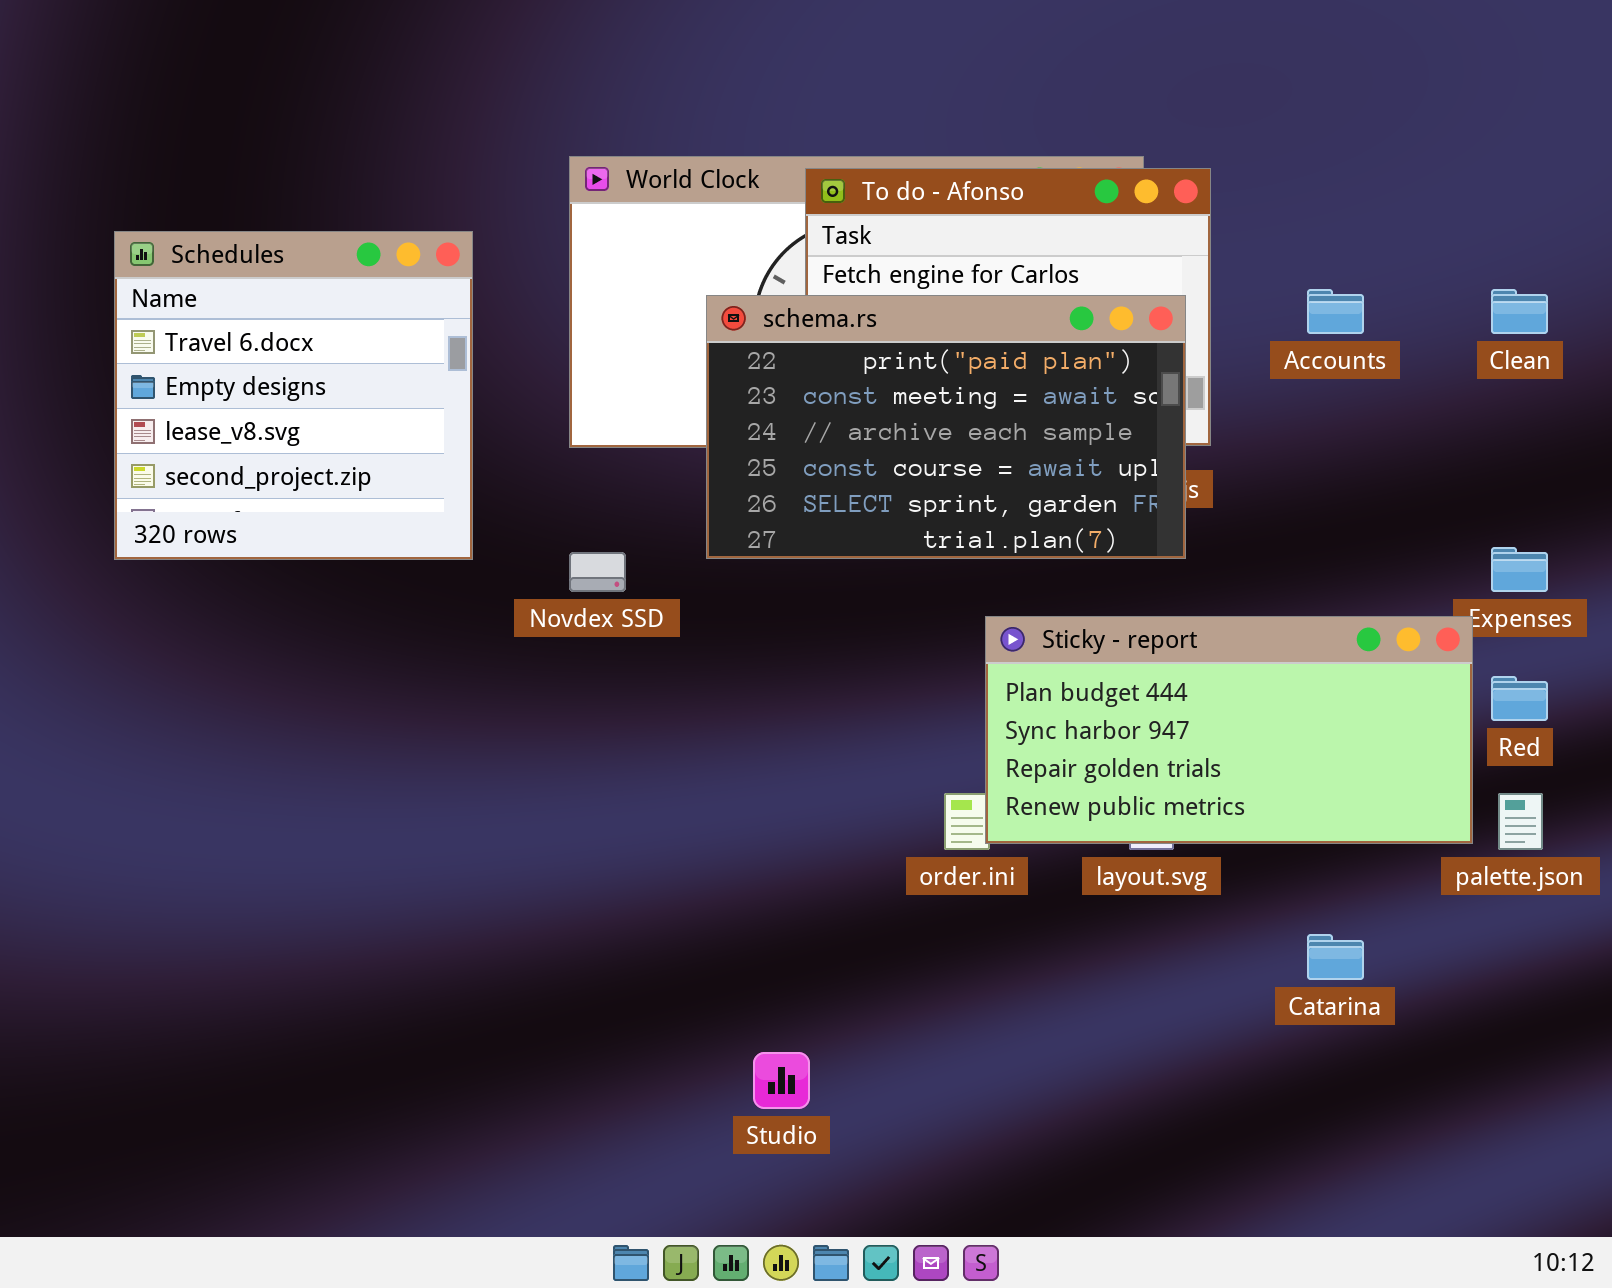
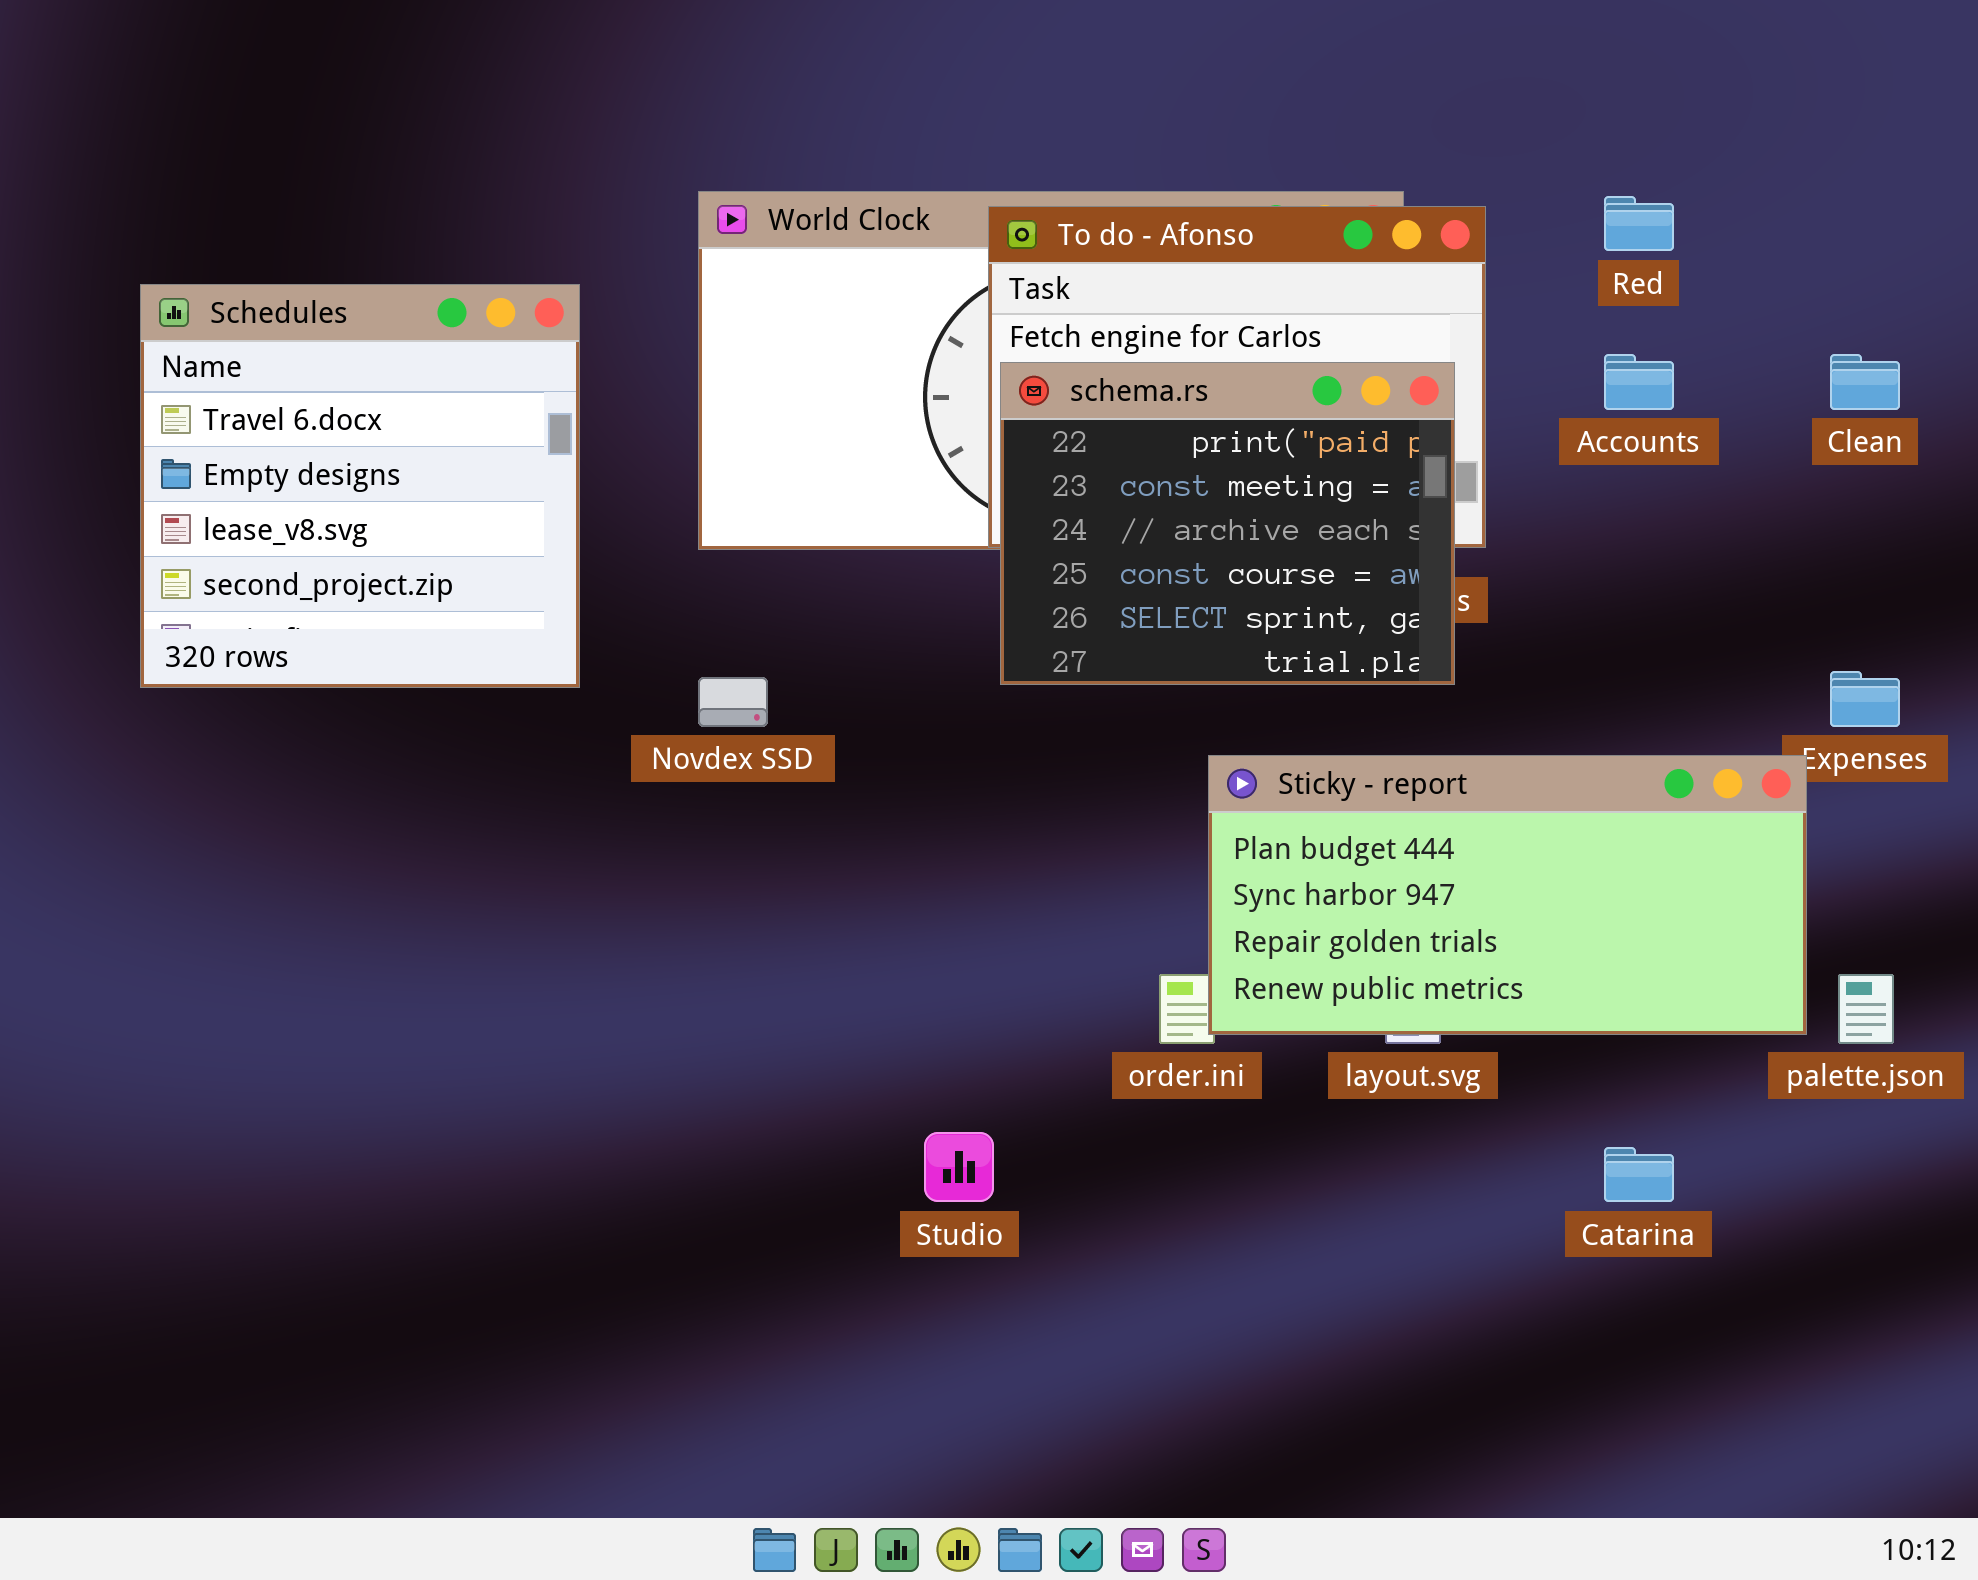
schema.rs: [706,295,1186,559] -> [1000,362,1455,685], resized
Red: [1491,676,1548,721] -> [1604,196,1674,251], moved
Studio: [753,1052,810,1109] -> [924,1132,994,1202], moved

